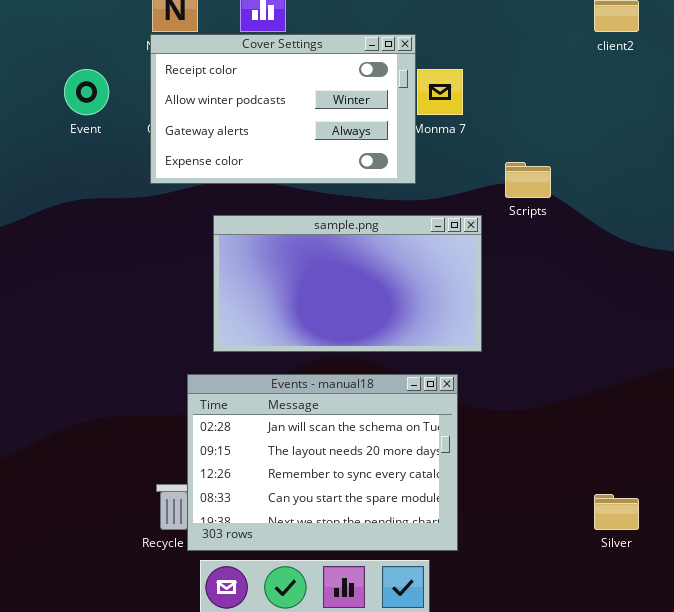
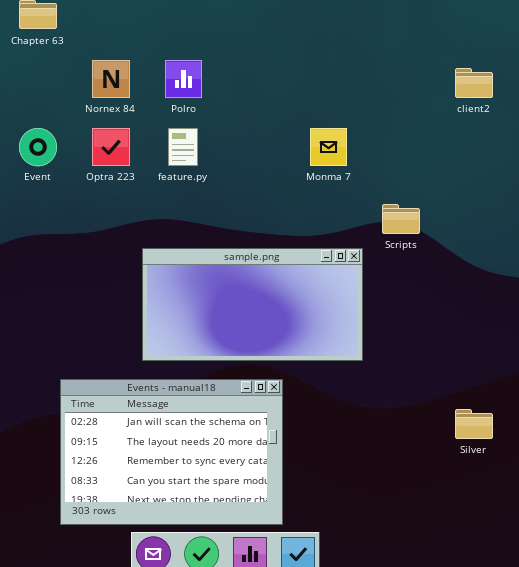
Cover Settings: [150,34,416,184] -> none, closed
Events - manual18: [187,374,458,551] -> [60,379,283,525], moved
Silver: [594,494,639,530] -> [455,409,493,439], moved

